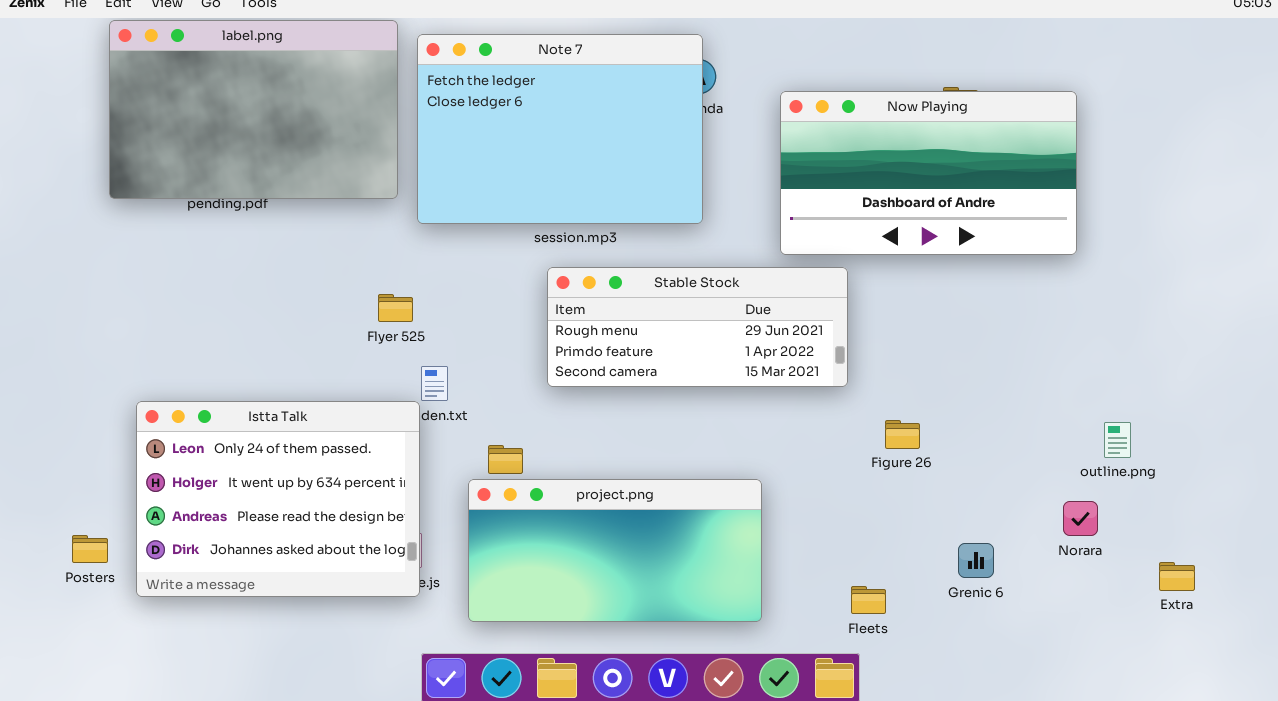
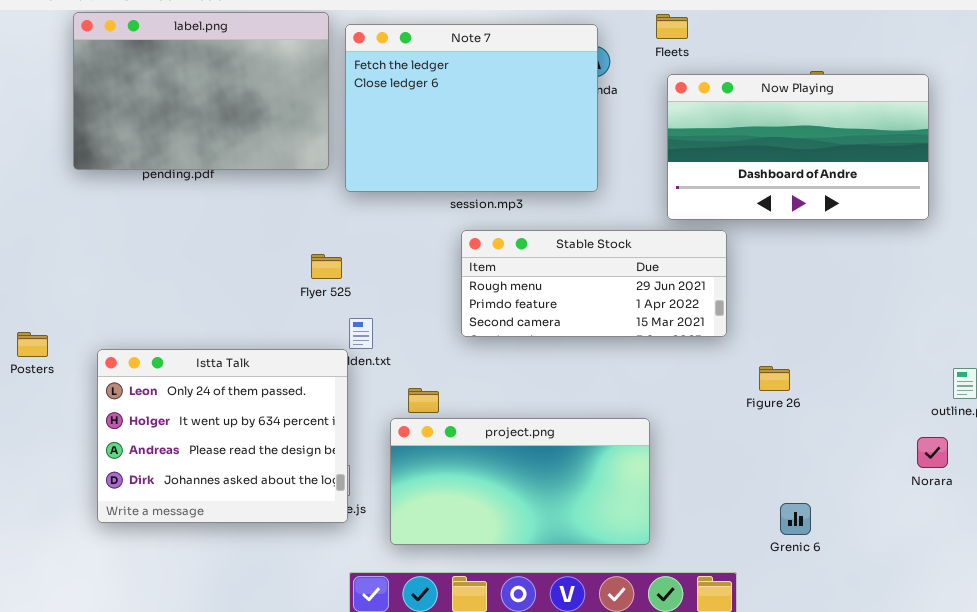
Posters: [72,535,108,563] -> [17,332,48,357], moved
Grenic 6: [958,543,994,578] -> [780,503,811,535], moved
Fleets: [851,586,886,614] -> [656,14,688,39], moved

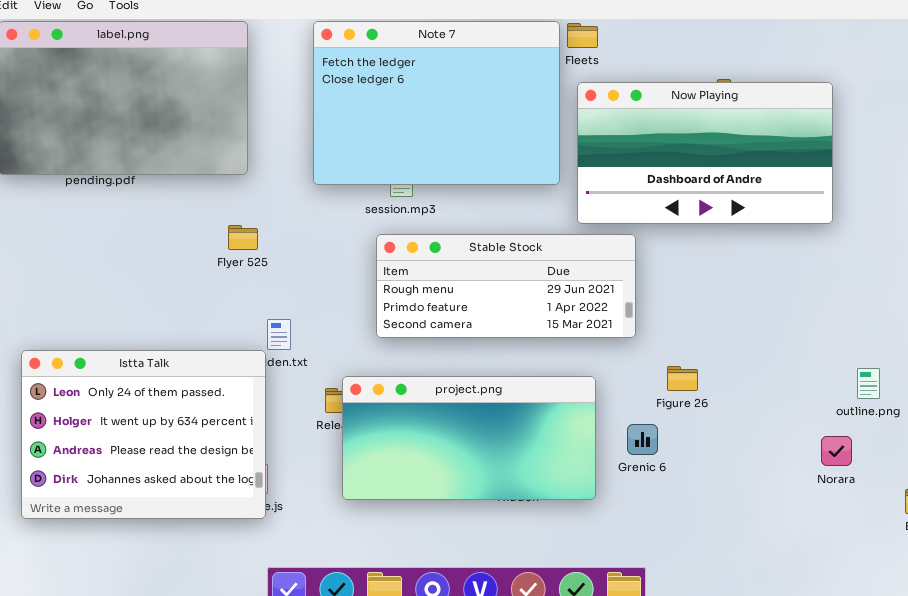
Note 7: [345,24,598,192] -> [313,21,560,185], moved
Flyer 525: [311,254,342,279] -> [228,225,258,250], moved
project.png: [390,418,650,545] -> [342,376,596,500], moved
Grenic 6: [780,503,811,535] -> [627,424,658,455], moved

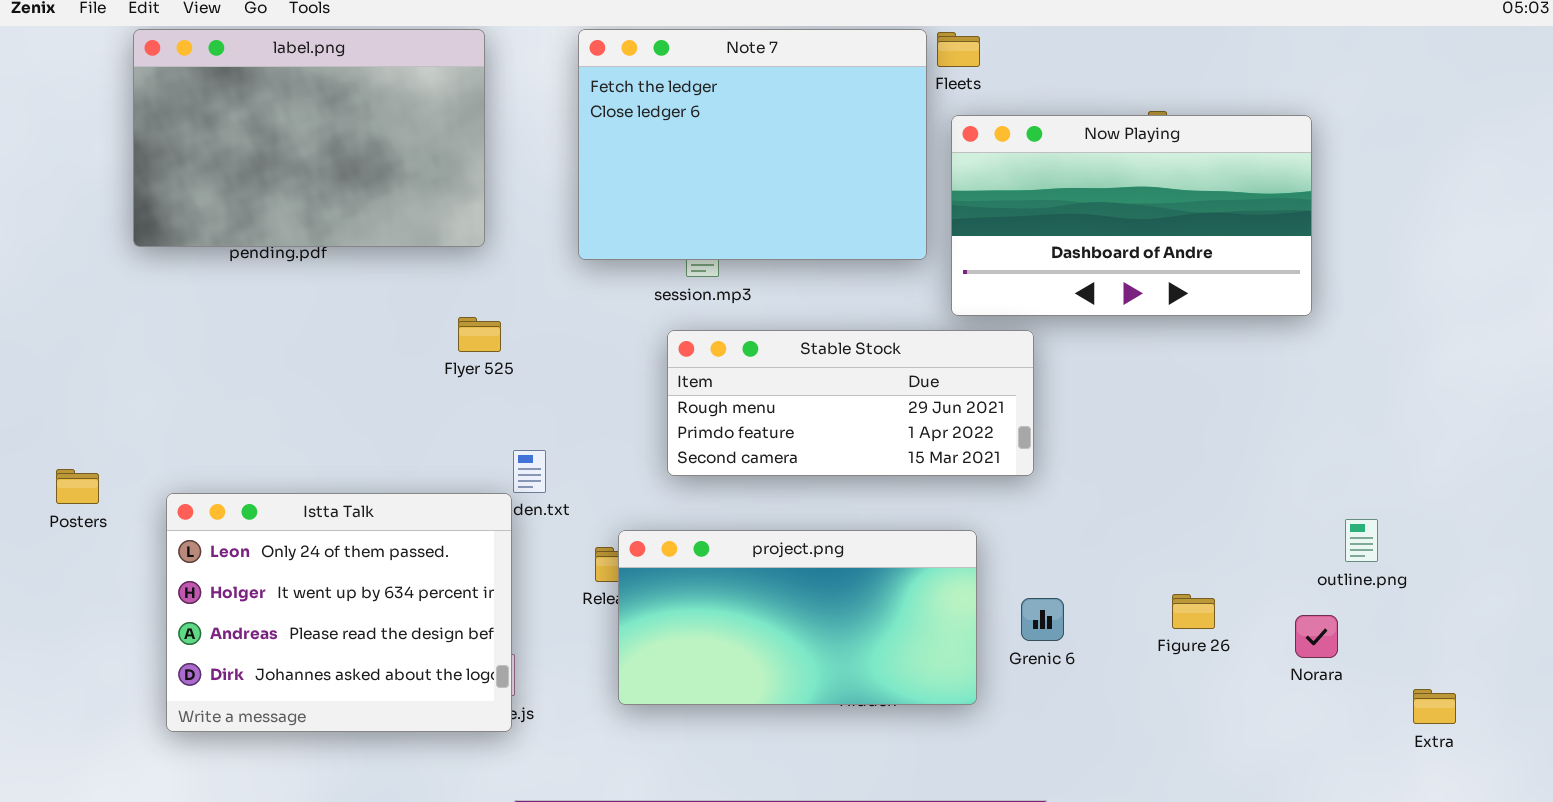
Figure 26: [667,366,698,391] -> [1172,594,1215,629], moved

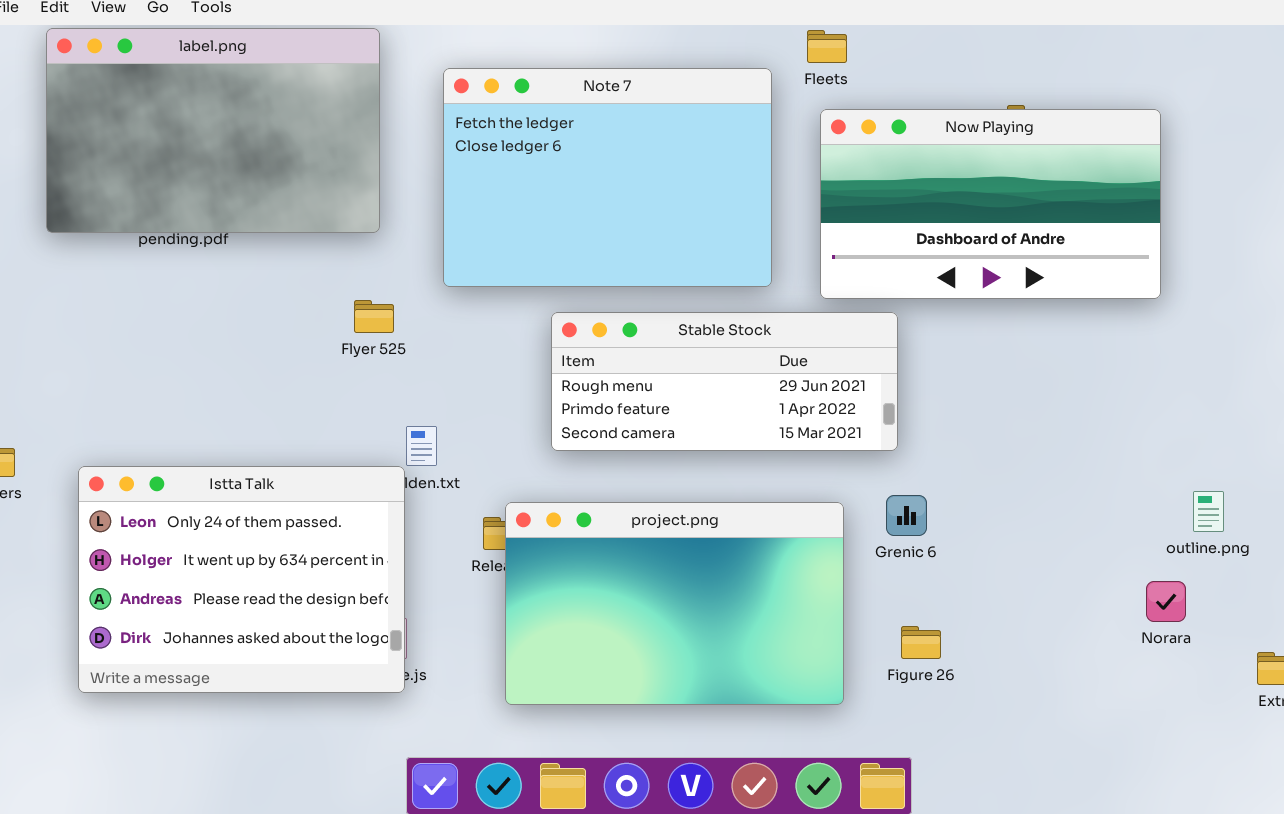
Note 7: [578,29,927,260] -> [443,68,772,287], moved
project.png: [618,530,977,705] -> [505,502,844,705], resized
Figure 26: [1172,594,1215,629] -> [901,626,941,659], moved
Grenic 6: [1021,598,1064,641] -> [886,495,927,536], moved

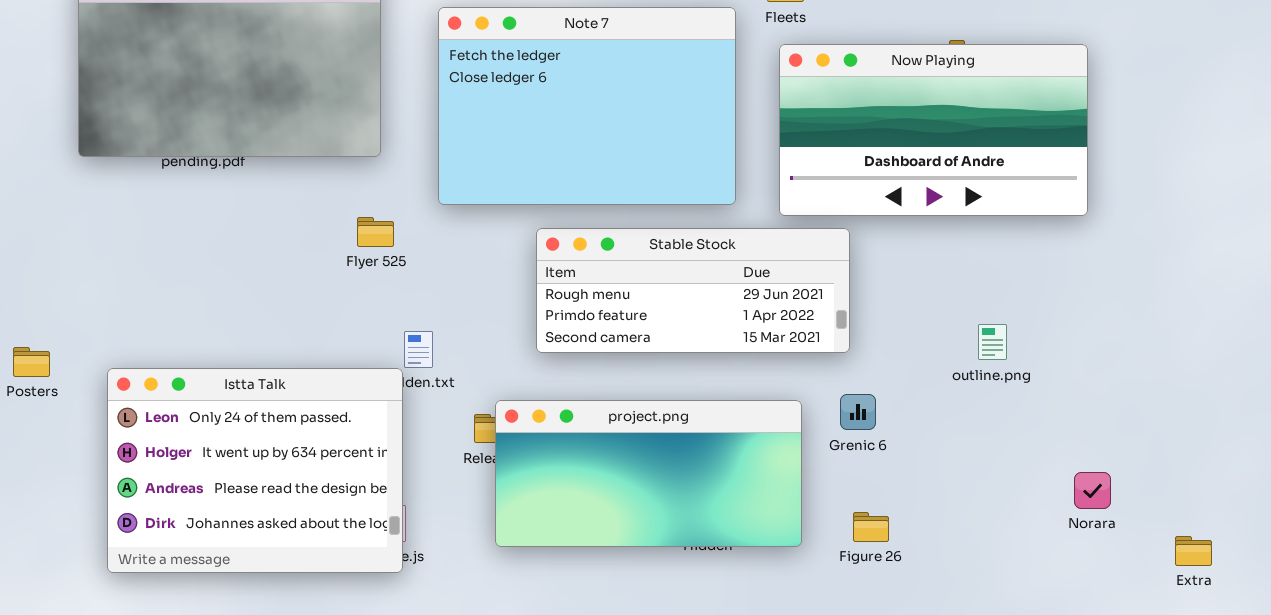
outline.png: [1193,491,1224,532] -> [978,324,1007,360], moved
project.png: [505,502,844,705] -> [495,400,802,547], resized

